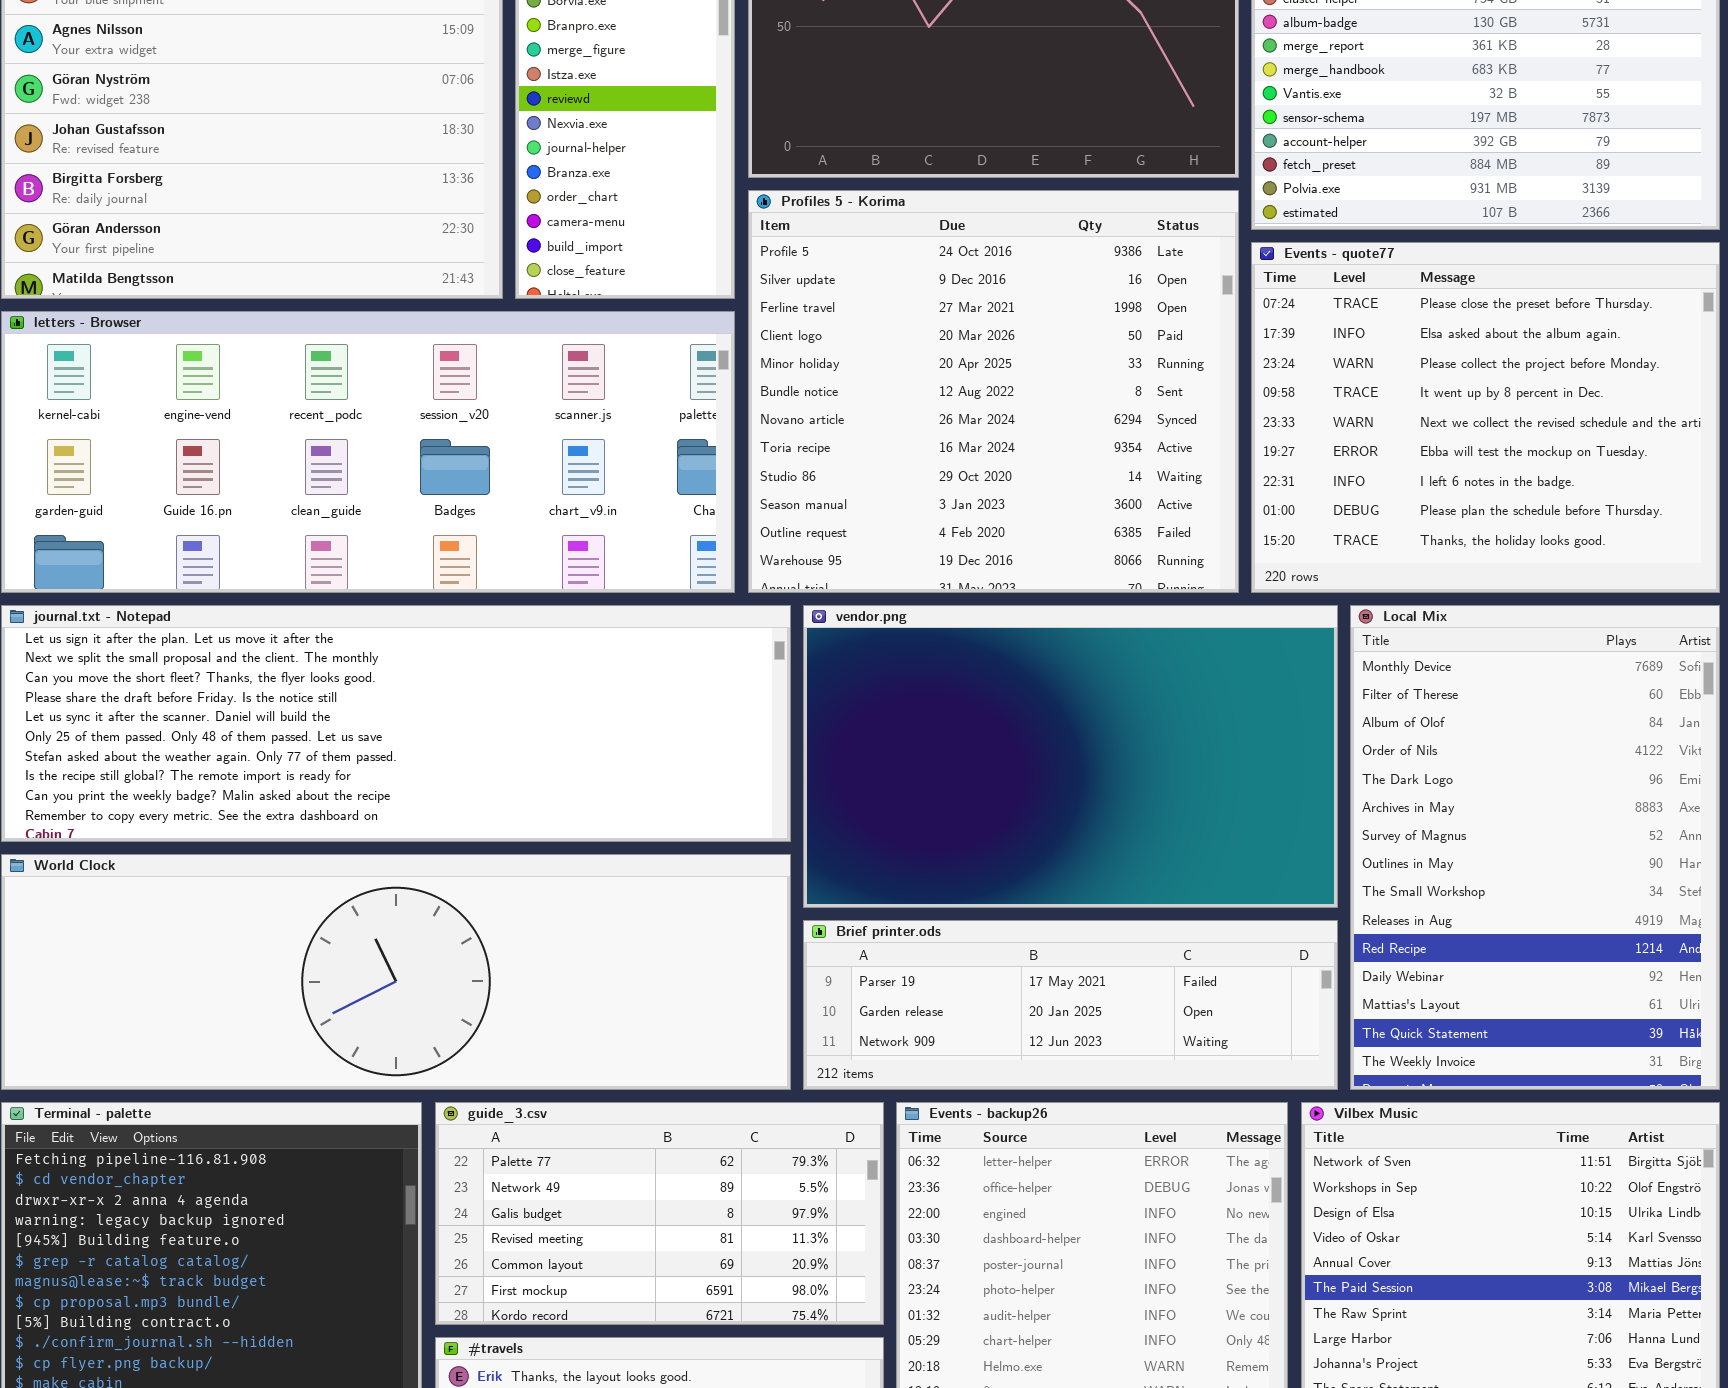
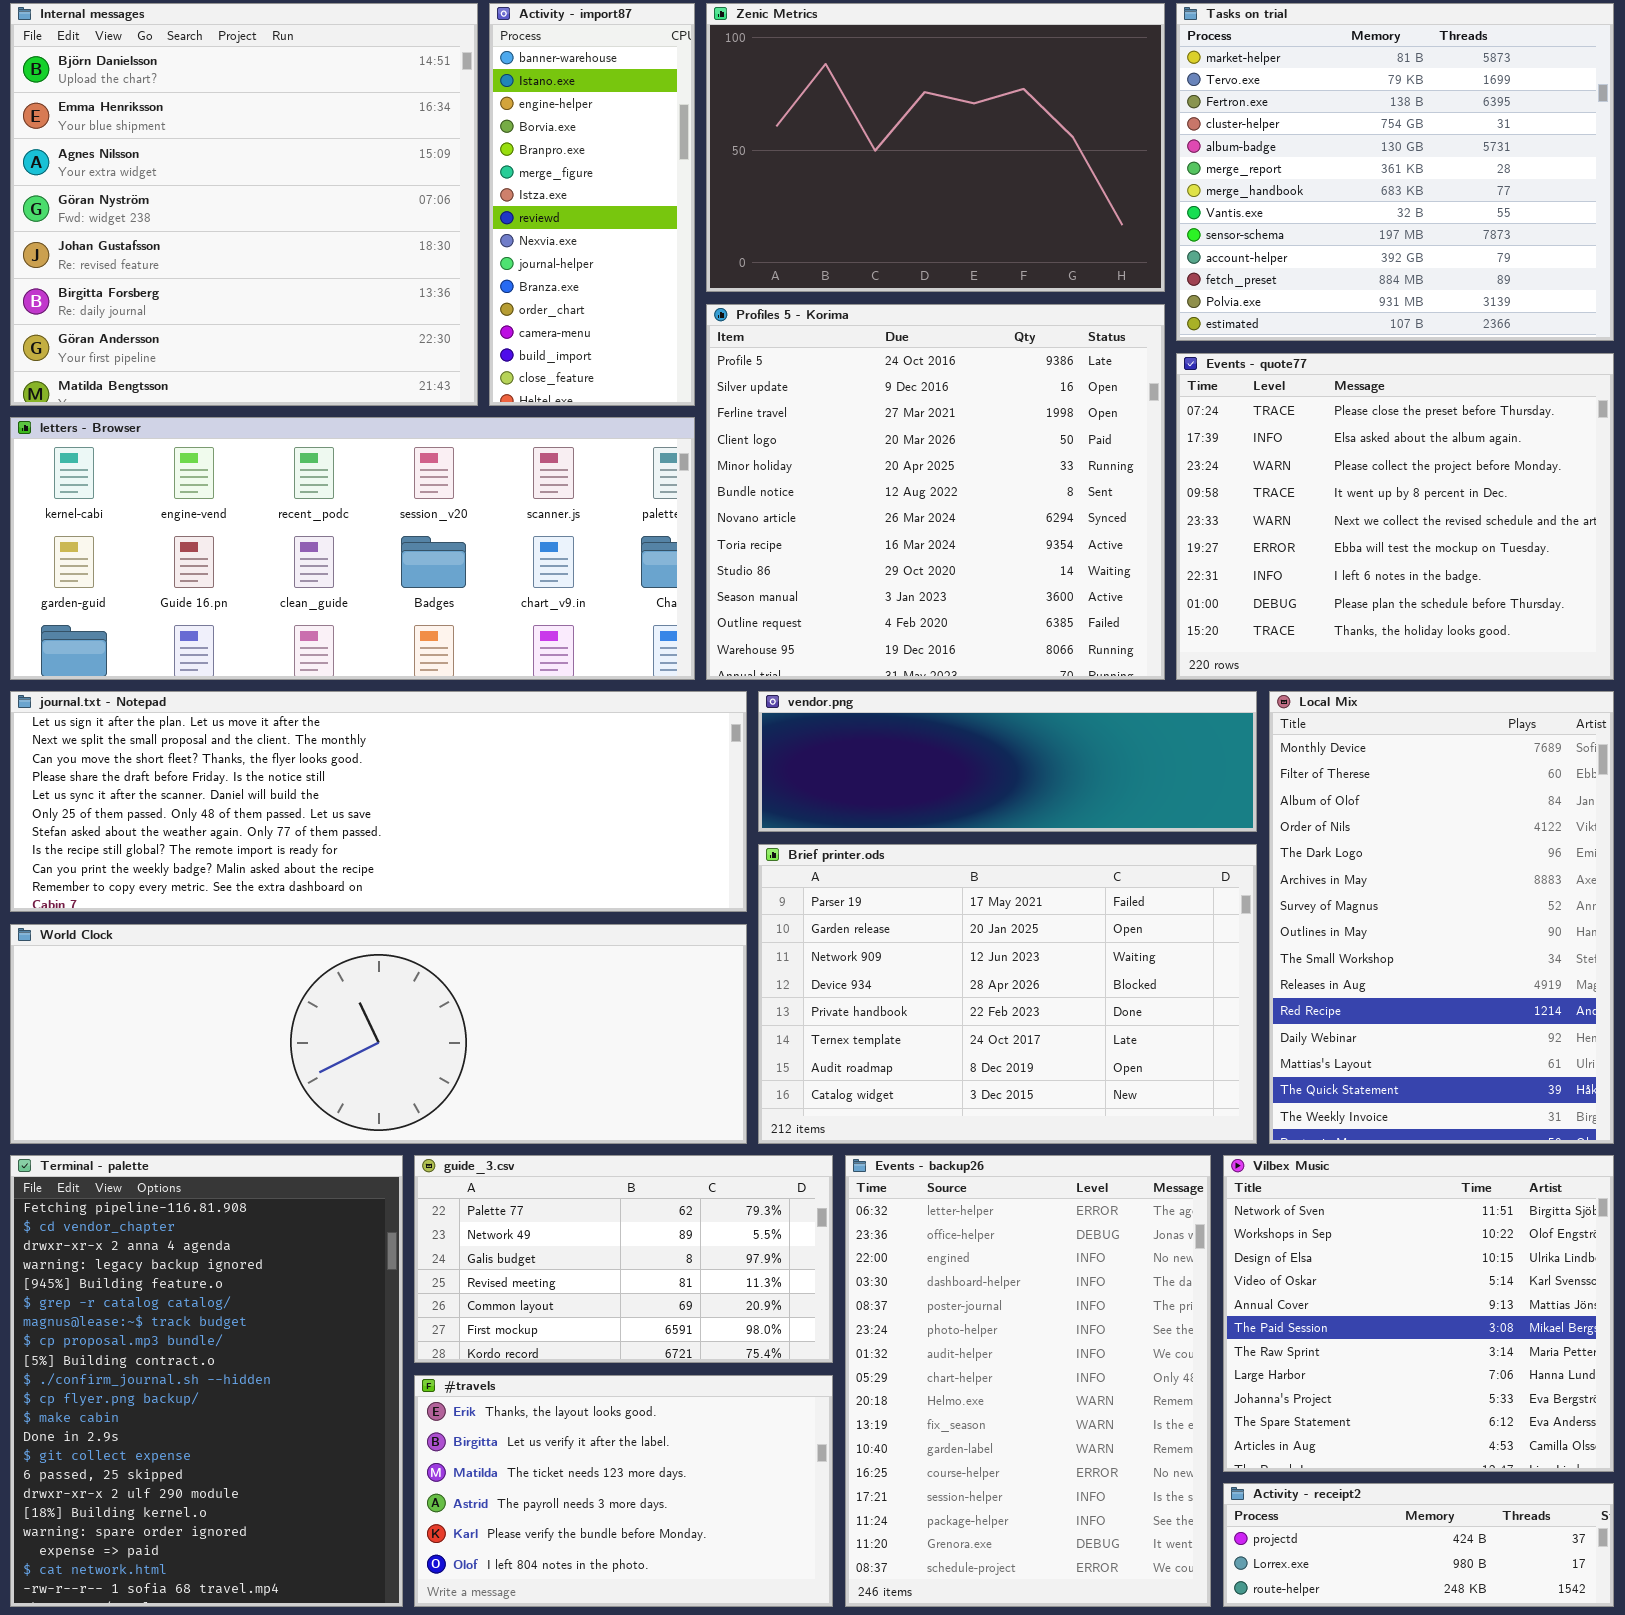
vendor.png: [803,605,1338,908] -> [758,691,1257,832], resized
Brief printer.ods: [803,920,1338,1090] -> [758,844,1257,1144], resized

